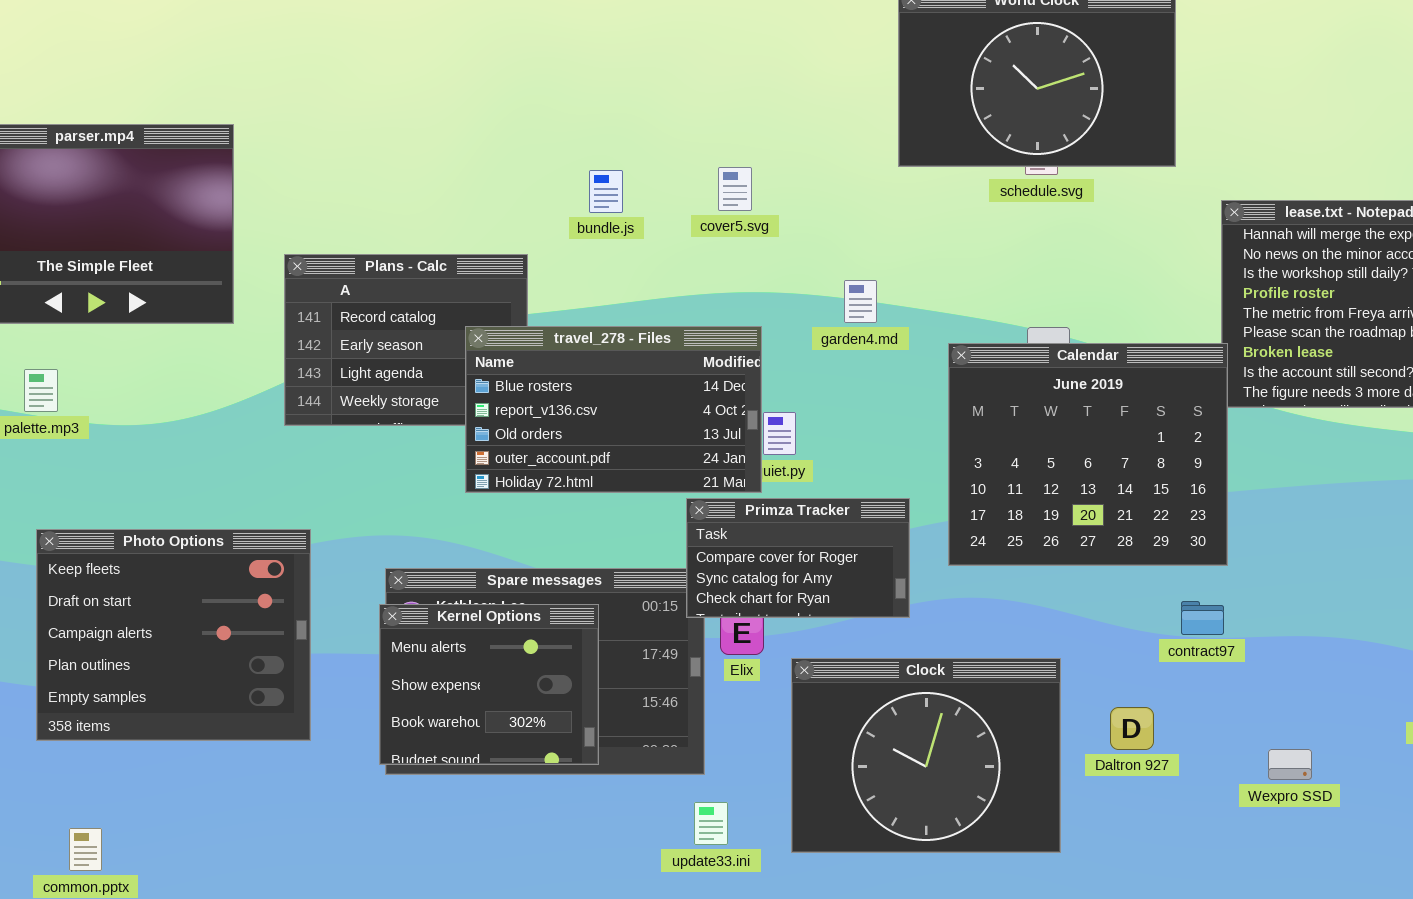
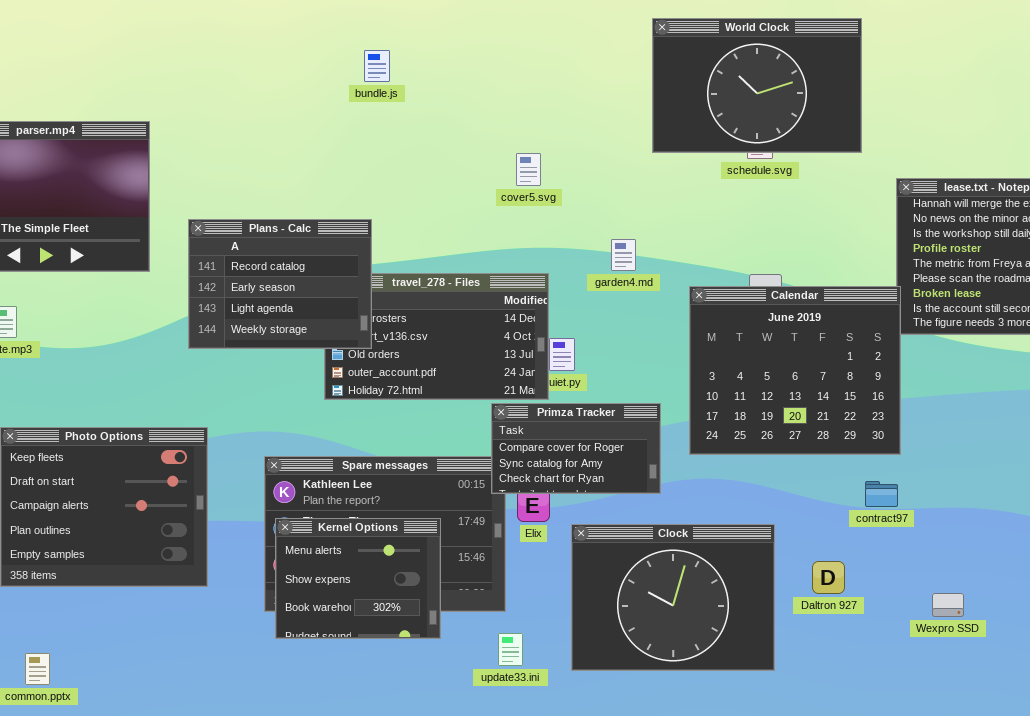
bundle.js: [589,170,623,213] -> [364,50,390,82], moved
Plans - Calc: [284,254,528,426] -> [188,219,372,349], raised
Kernel Options: [379,604,599,765] -> [275,518,441,639], moved

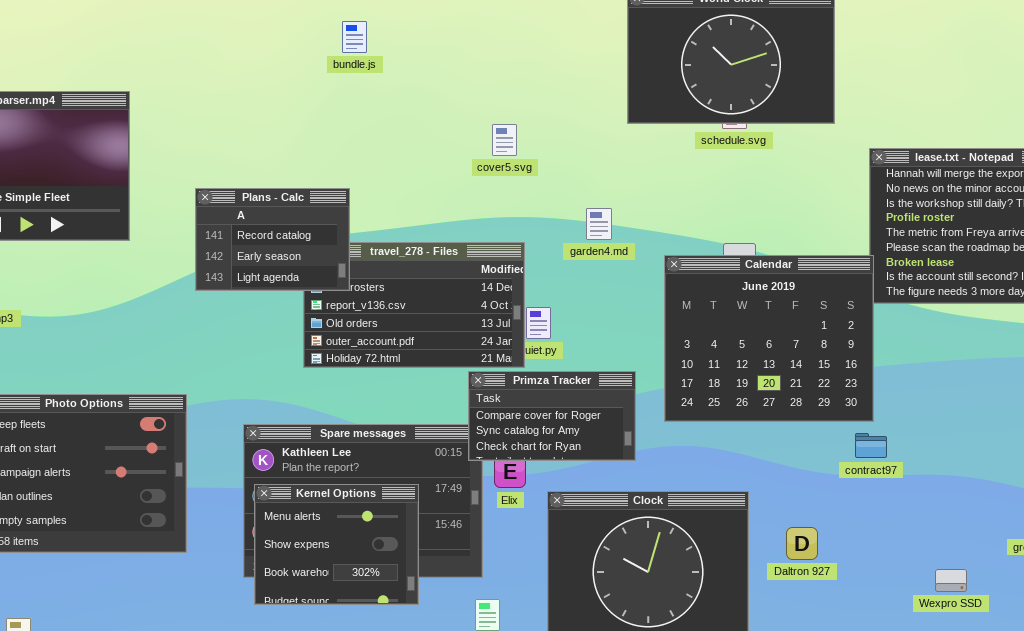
Plans - Calc: [188,219,372,349] -> [195,188,350,291], resized
contract97: [865,481,898,507] -> [855,433,887,458], moved
Wexpro SSD: [932,593,964,617] -> [935,569,967,592], moved

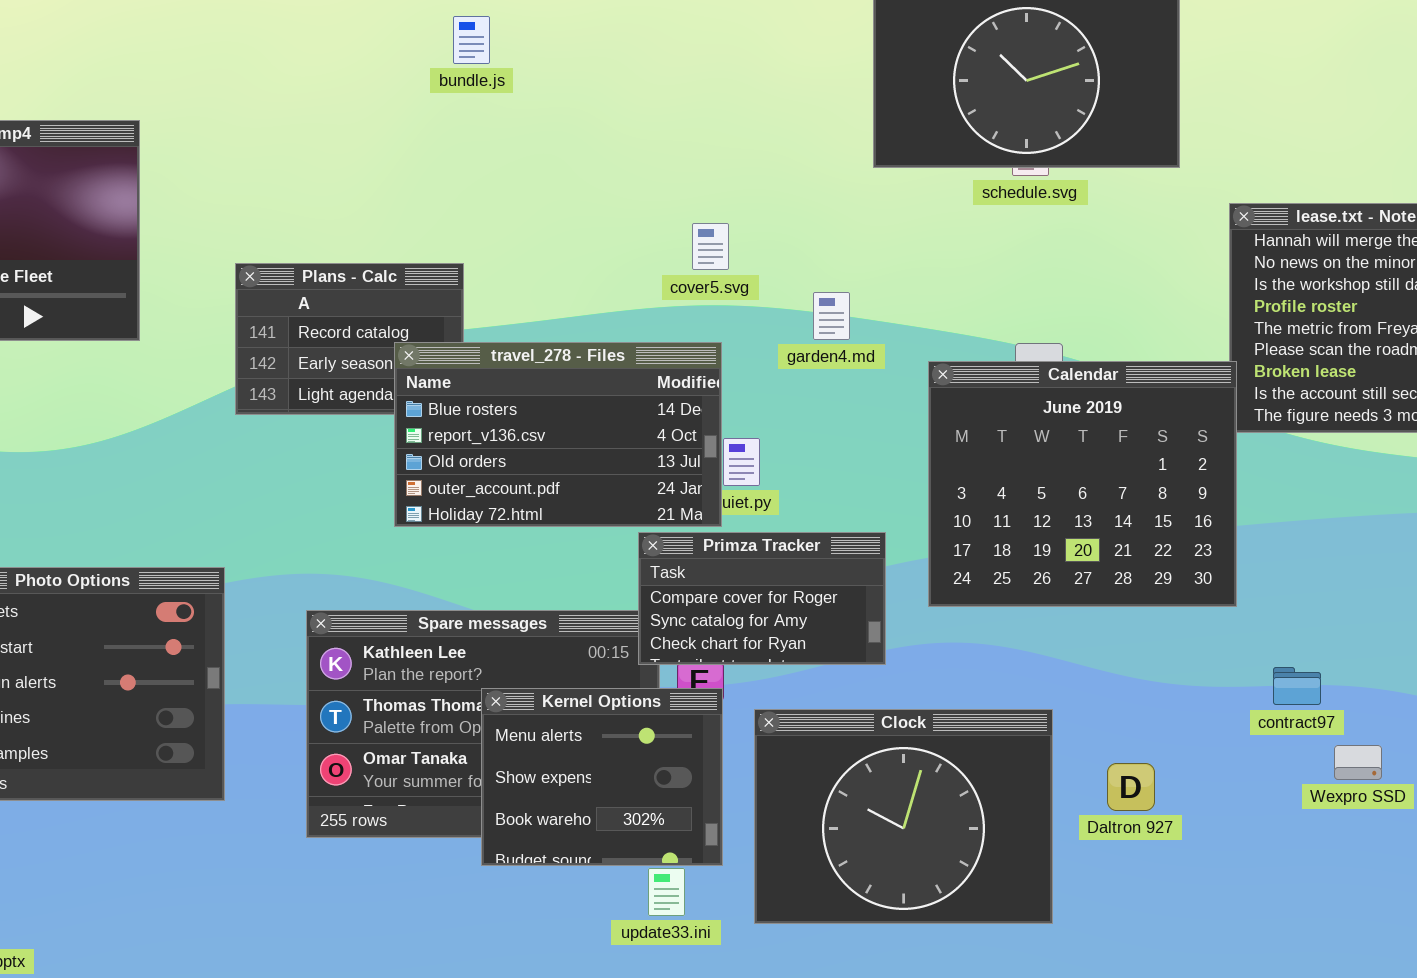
cover5.svg: [492,124,517,156] -> [692,223,729,270], moved
travel_278 - Files: [303,242,525,368] -> [394,342,722,527], raised
contract97: [855,433,887,458] -> [1273,667,1321,705], moved
Kernel Options: [254,484,419,605] -> [481,688,723,866], moved
Wexpro SSD: [935,569,967,592] -> [1334,745,1382,780], moved

